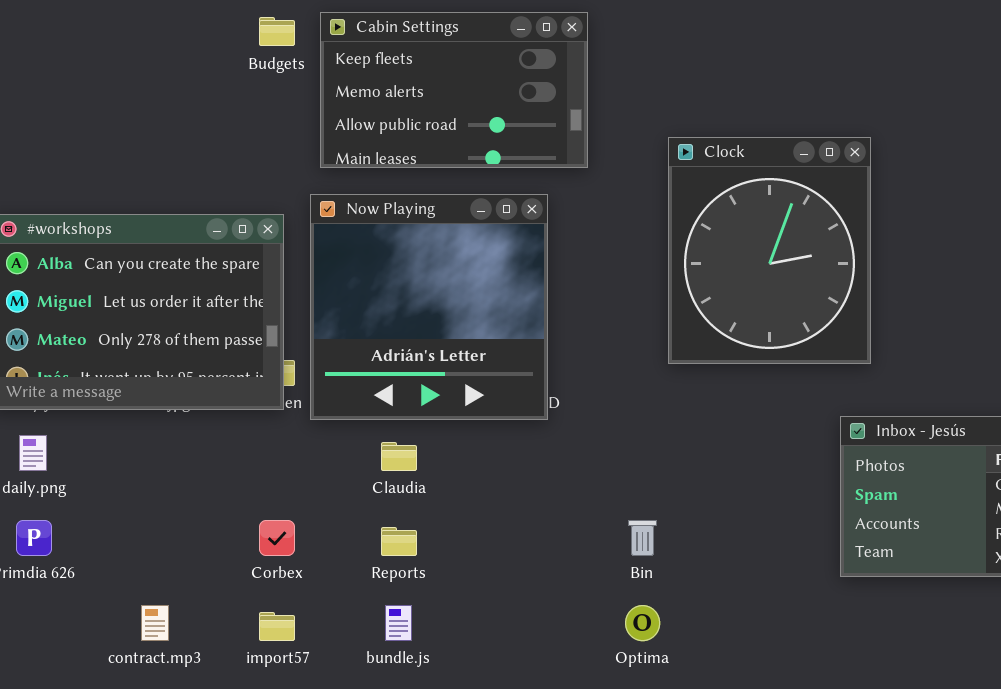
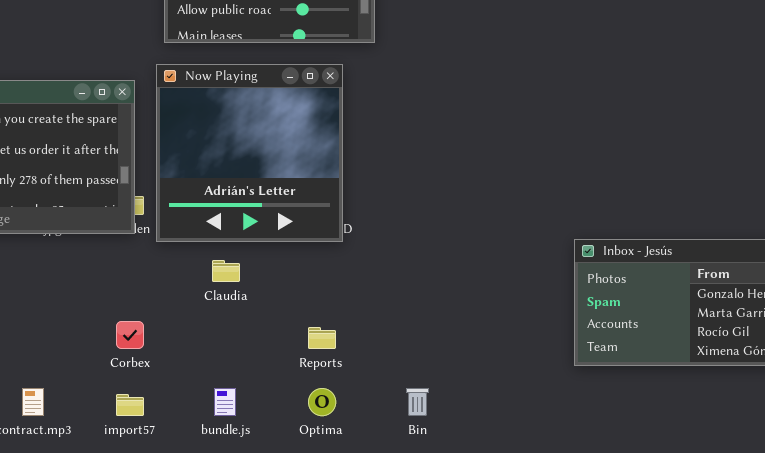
Clock: [668,137,871,364] -> none, closed
Bin: [628,520,657,556] -> [406,388,429,416], moved
Reports: [381,527,417,556] -> [308,327,336,349], moved
Optima: [625,605,660,641] -> [308,388,336,416], moved

